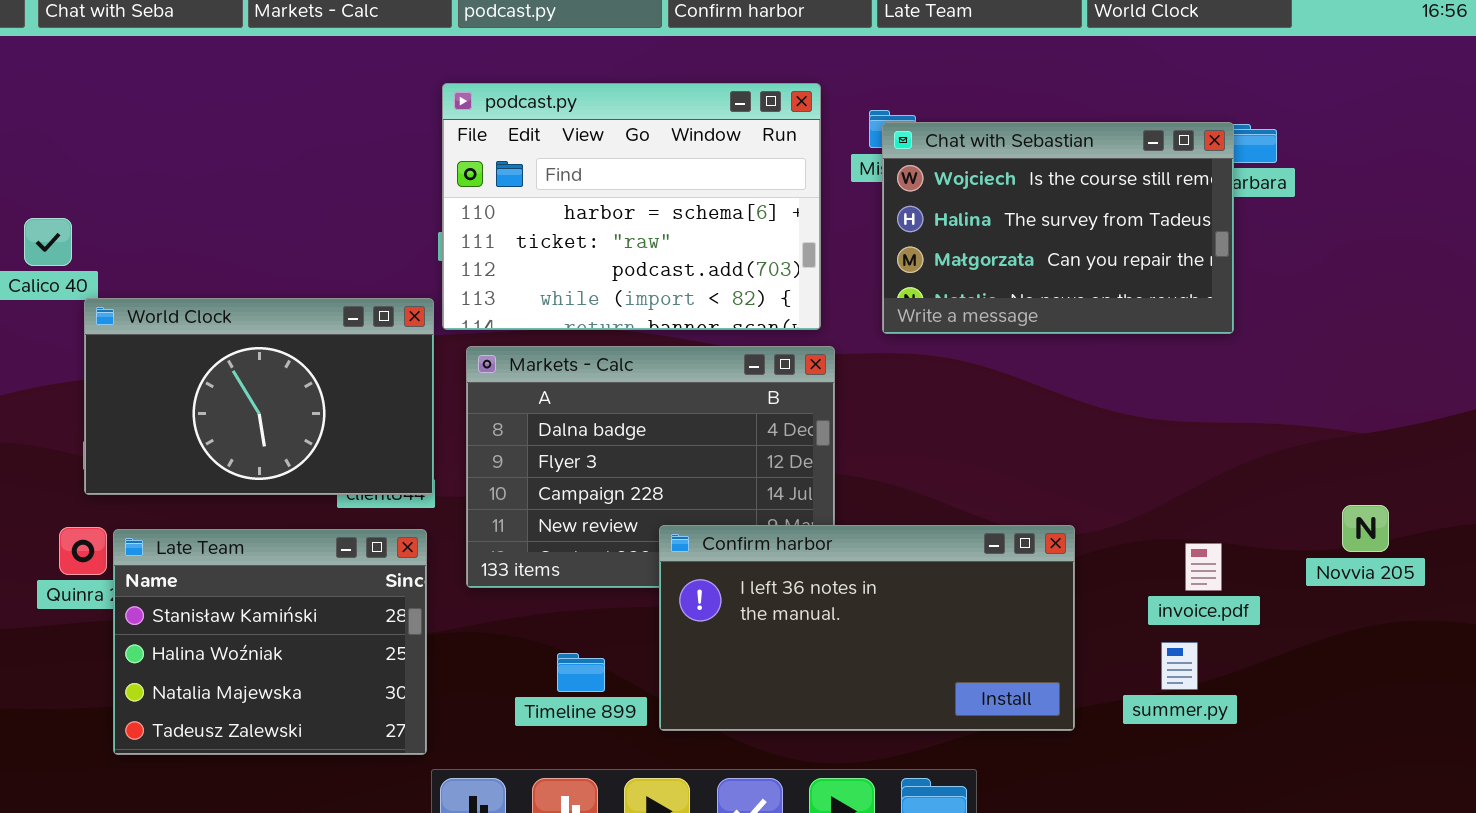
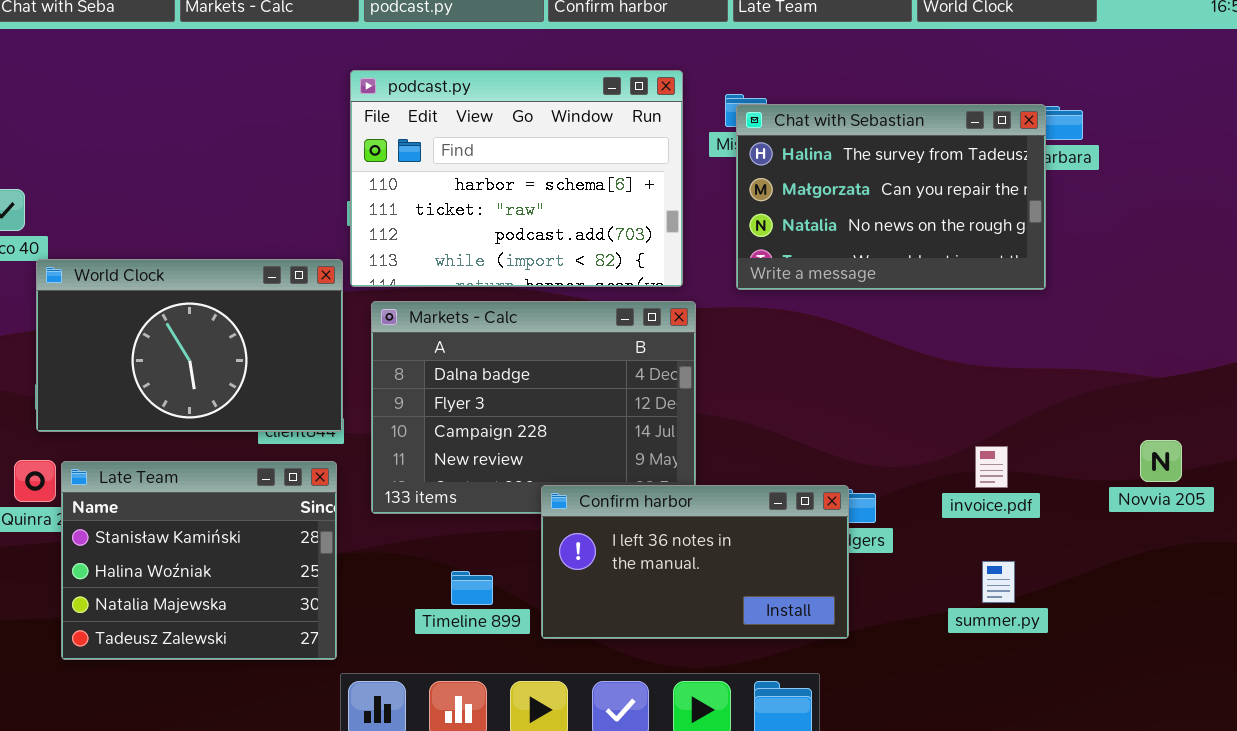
Chat with Sebastian: [882,122,1234,334] -> [736,104,1046,290], scrolled down 1 row
Confirm harbor: [659,525,1075,731] -> [541,485,849,639], resized
invoice.pdf: [1185,543,1222,591] -> [975,446,1008,488], moved

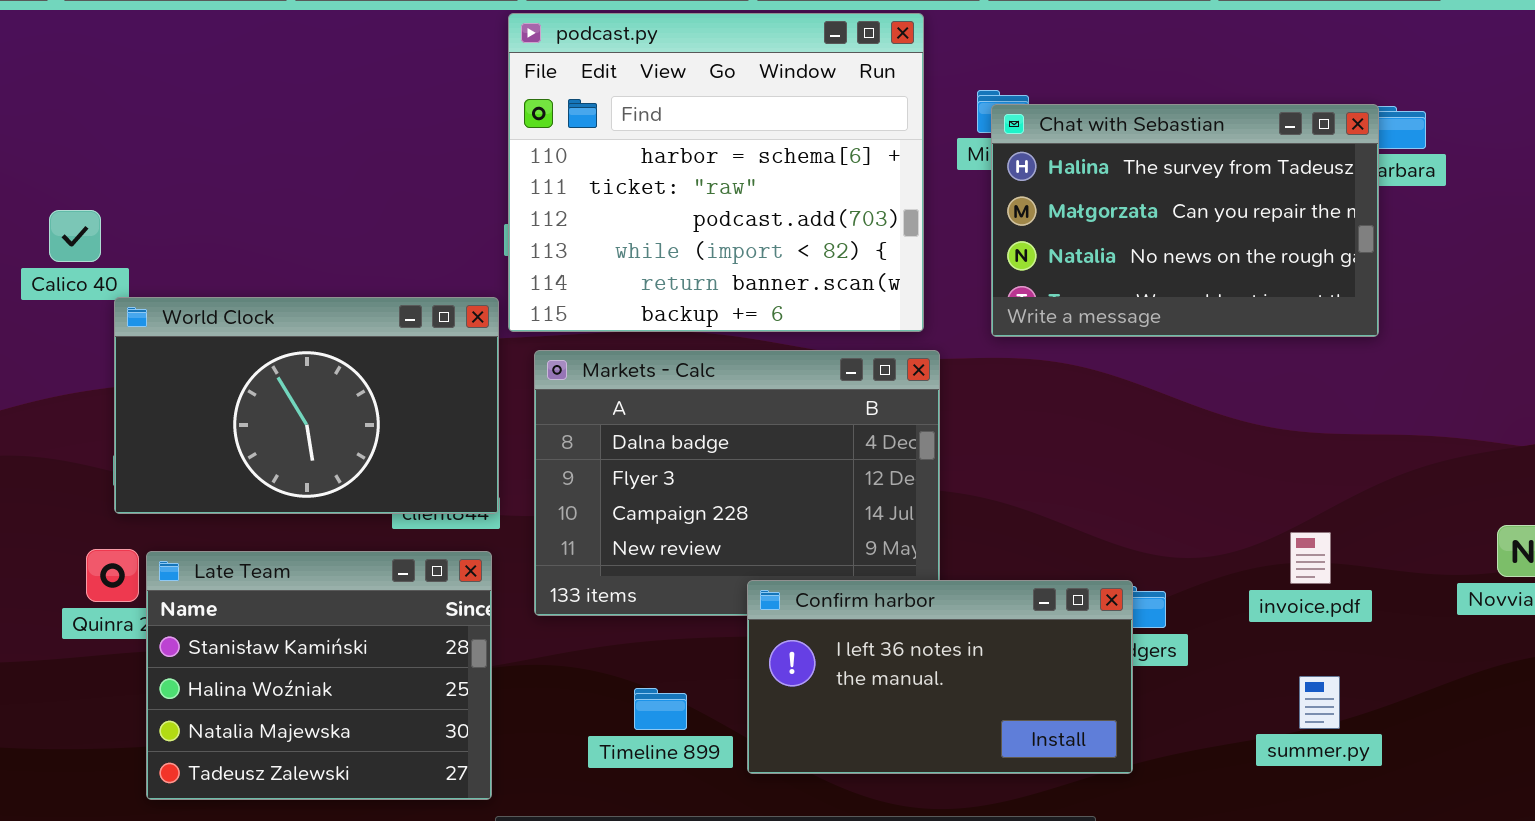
podcast.py: [350,70,683,287] -> [508,13,924,332], resized

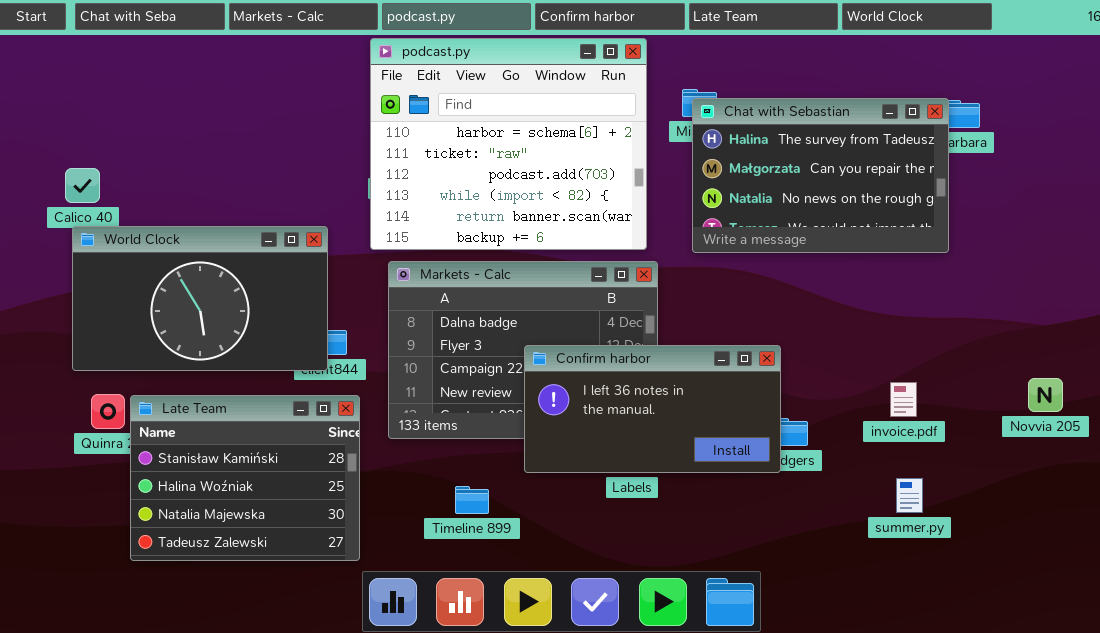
World Clock: [114,297,499,514] -> [72,226,328,371], moved
Confirm harbor: [747,580,1133,774] -> [524,345,781,473], moved

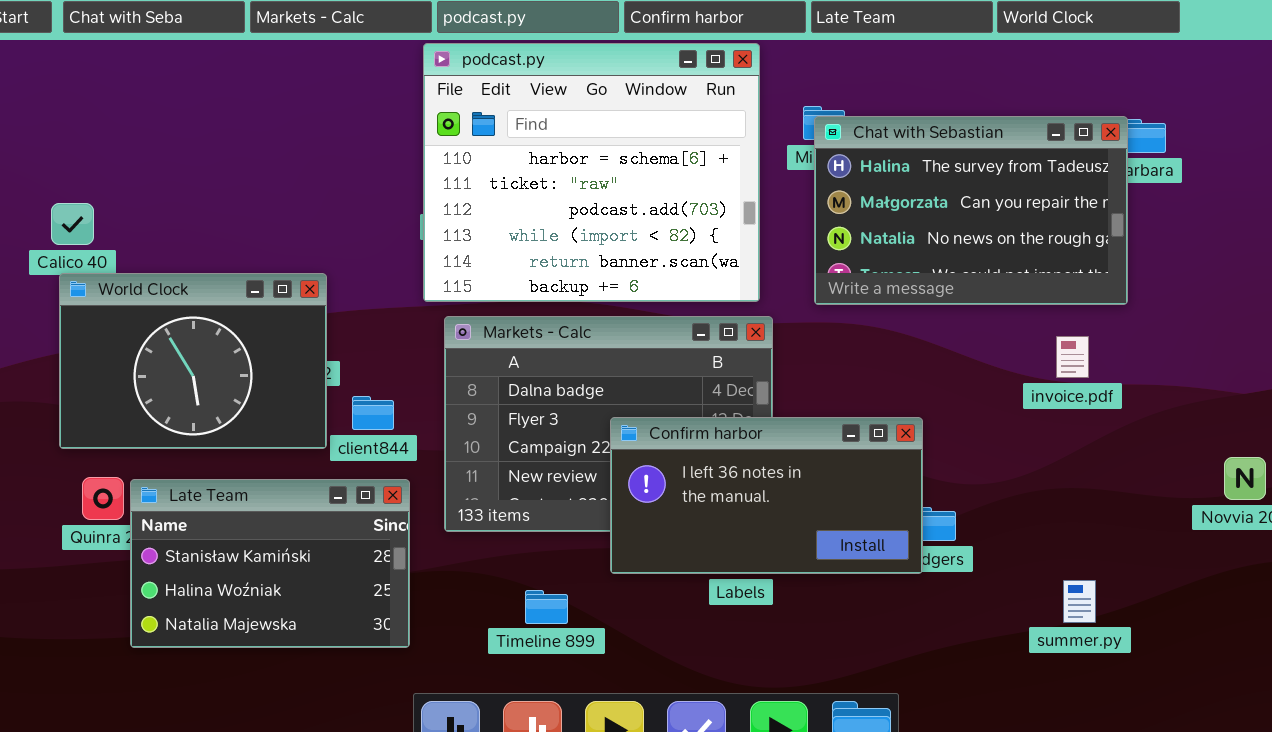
World Clock: [72,226,328,371] -> [59,273,327,449], resized
invoice.pdf: [890,382,917,417] -> [1056,336,1089,378], moved
Late Team: [130,395,360,561] -> [130,479,410,648], resized

